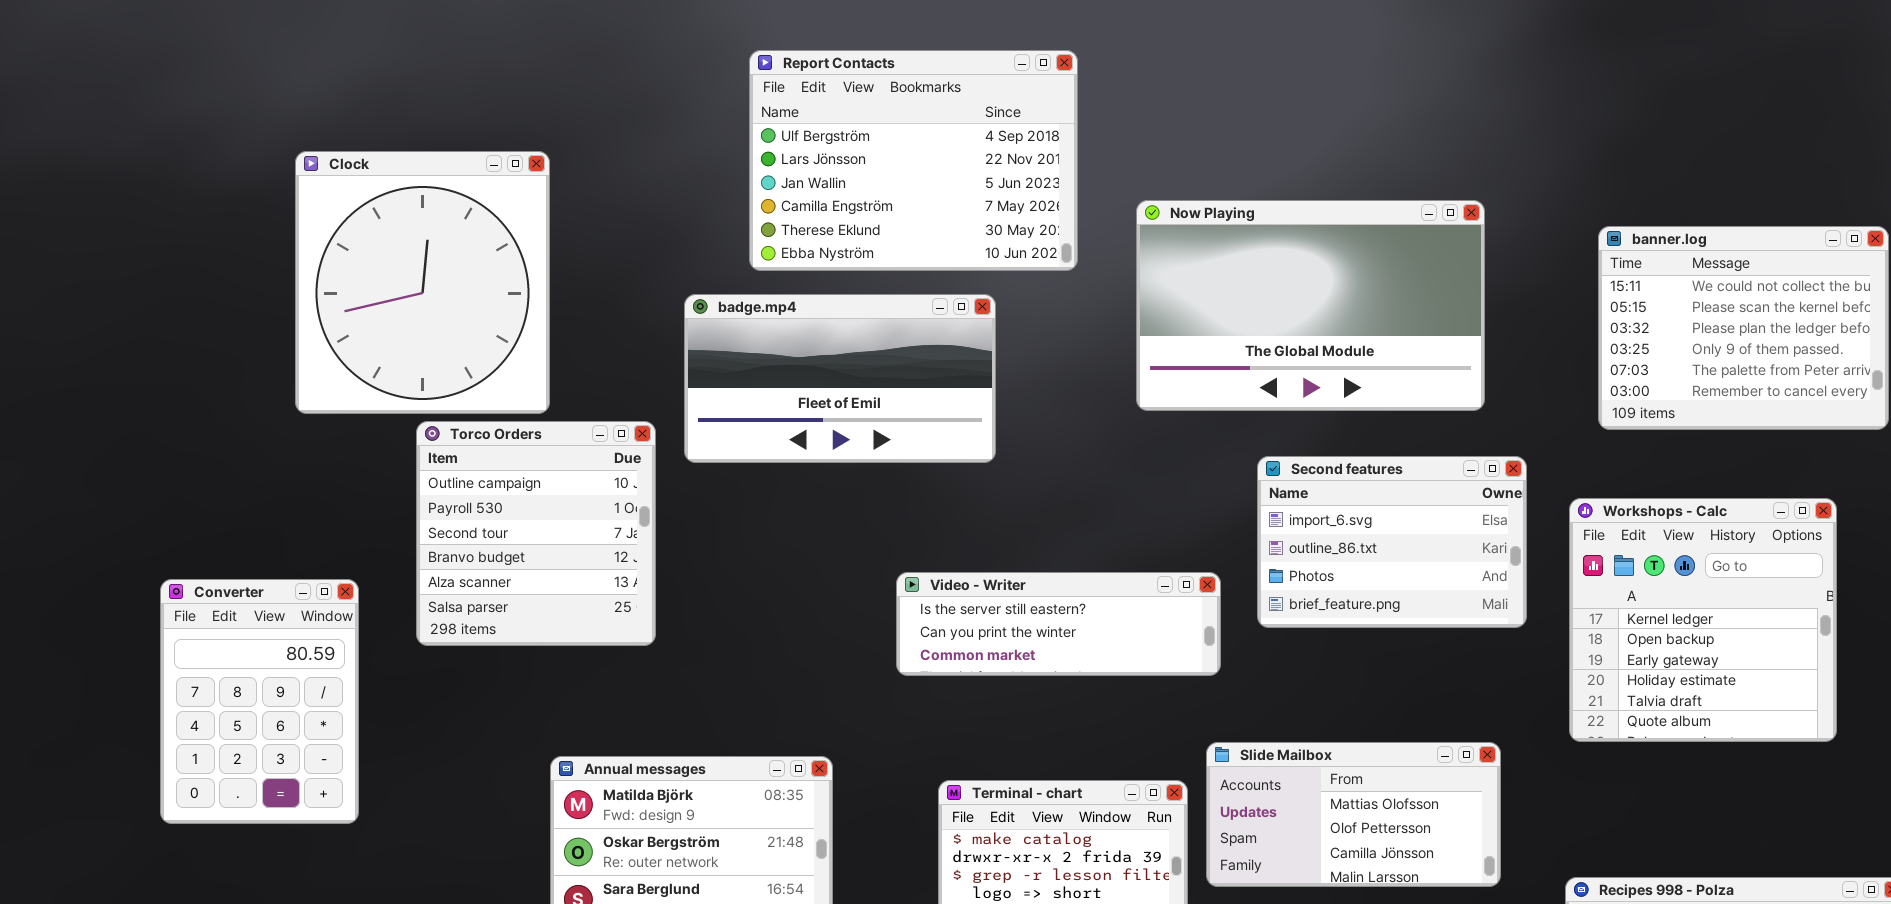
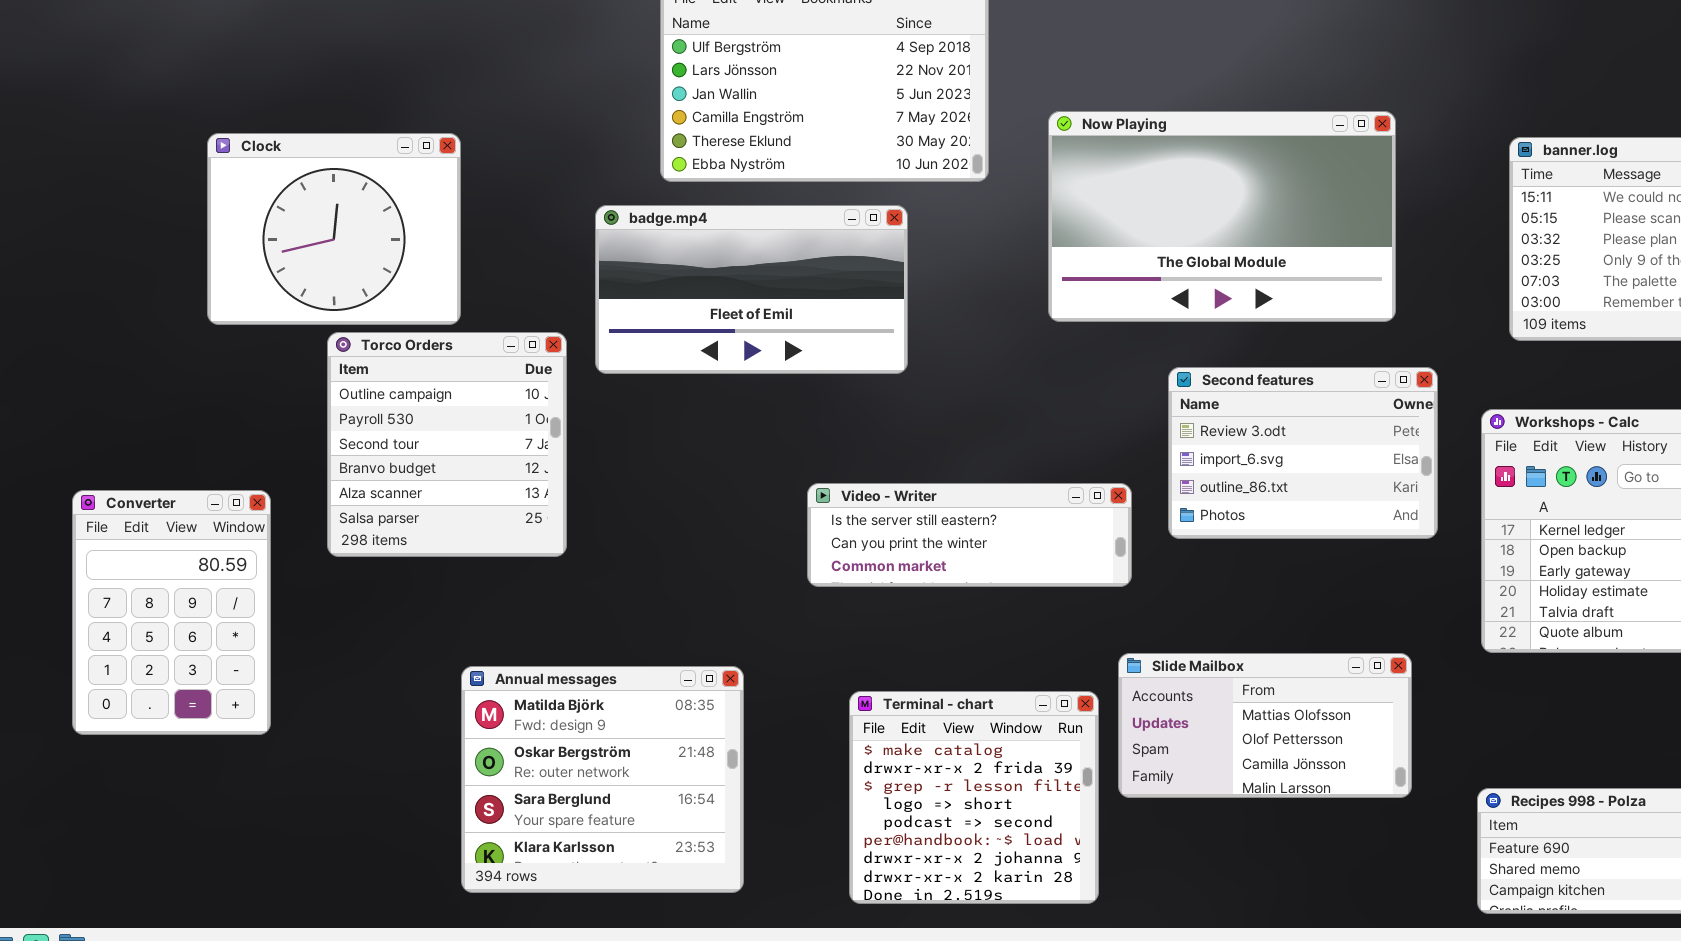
Clock: [295,151,550,414] -> [207,133,461,325], resized
Second features: [1257,456,1527,628] -> [1168,367,1438,539], scrolled up 1 row

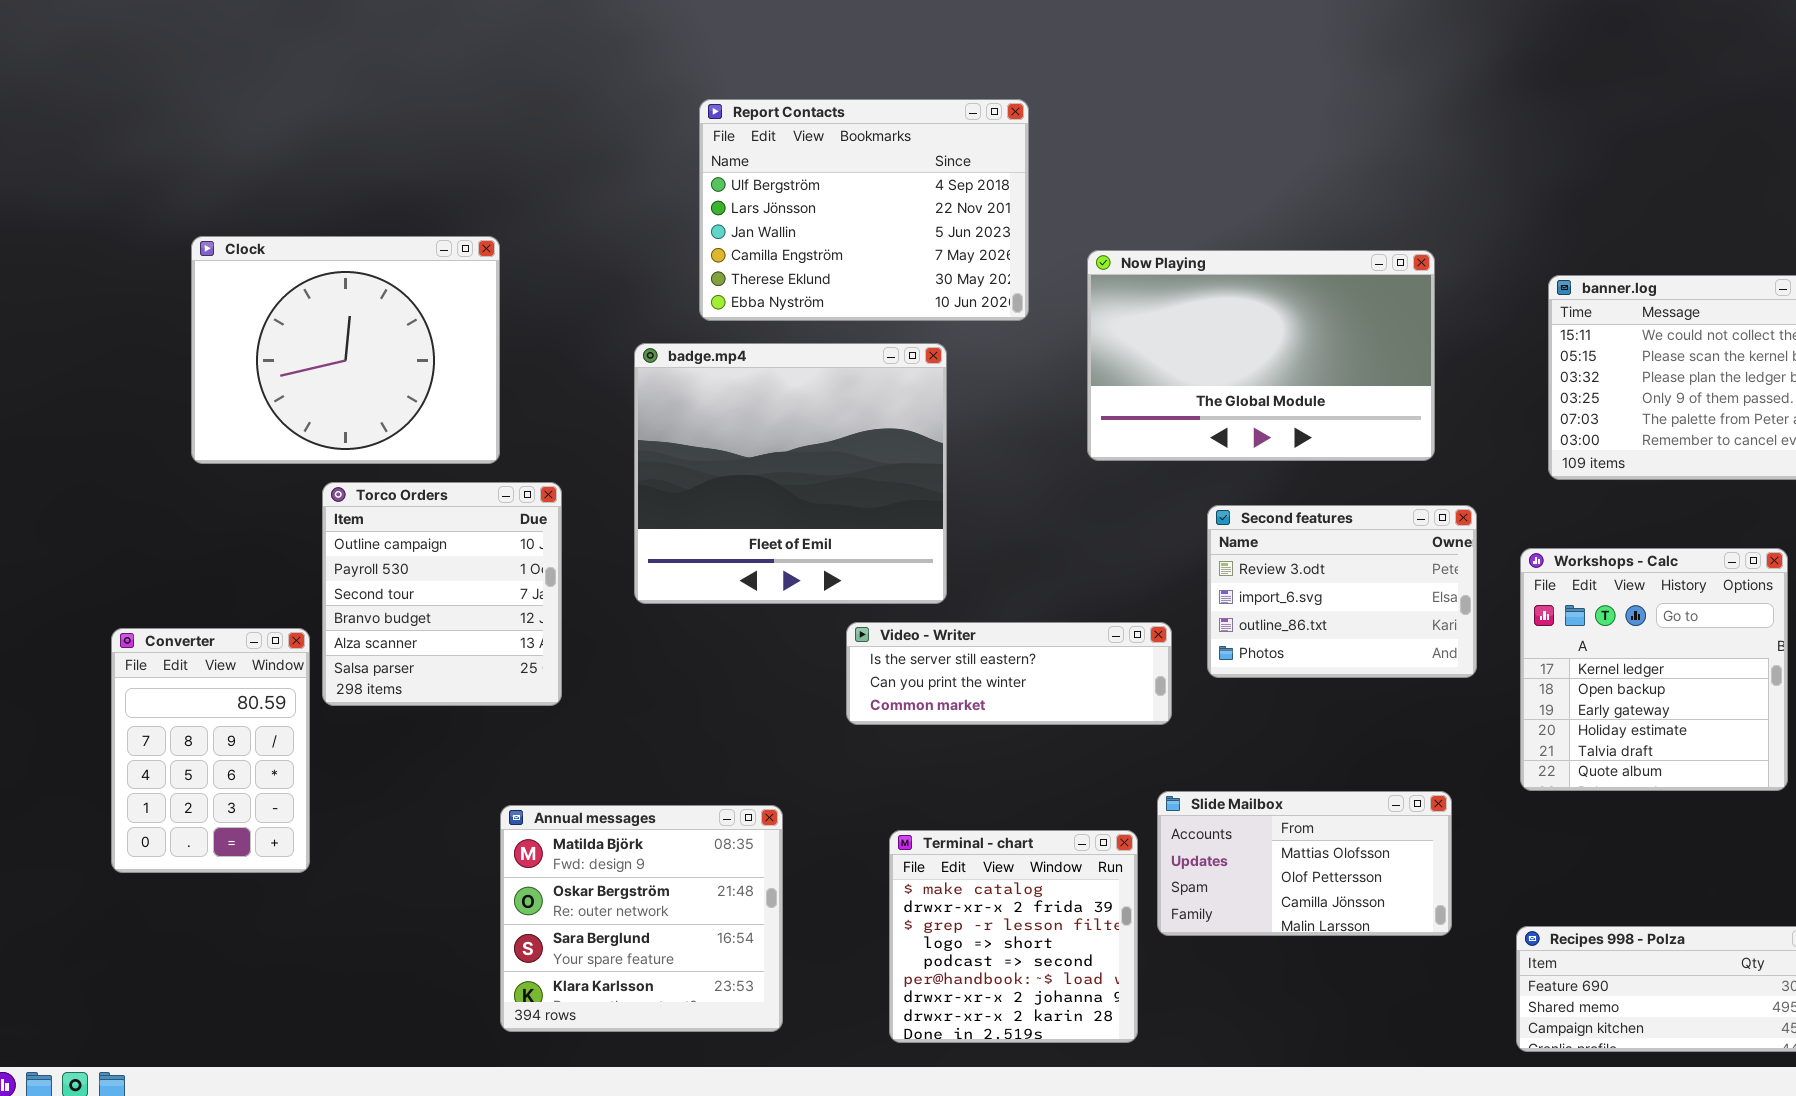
Clock: [207,133,461,325] -> [191,236,500,464], resized
badge.mp4: [595,205,908,374] -> [634,343,947,604], resized
Torco Orders: [327,332,567,557] -> [322,482,562,706], moved

